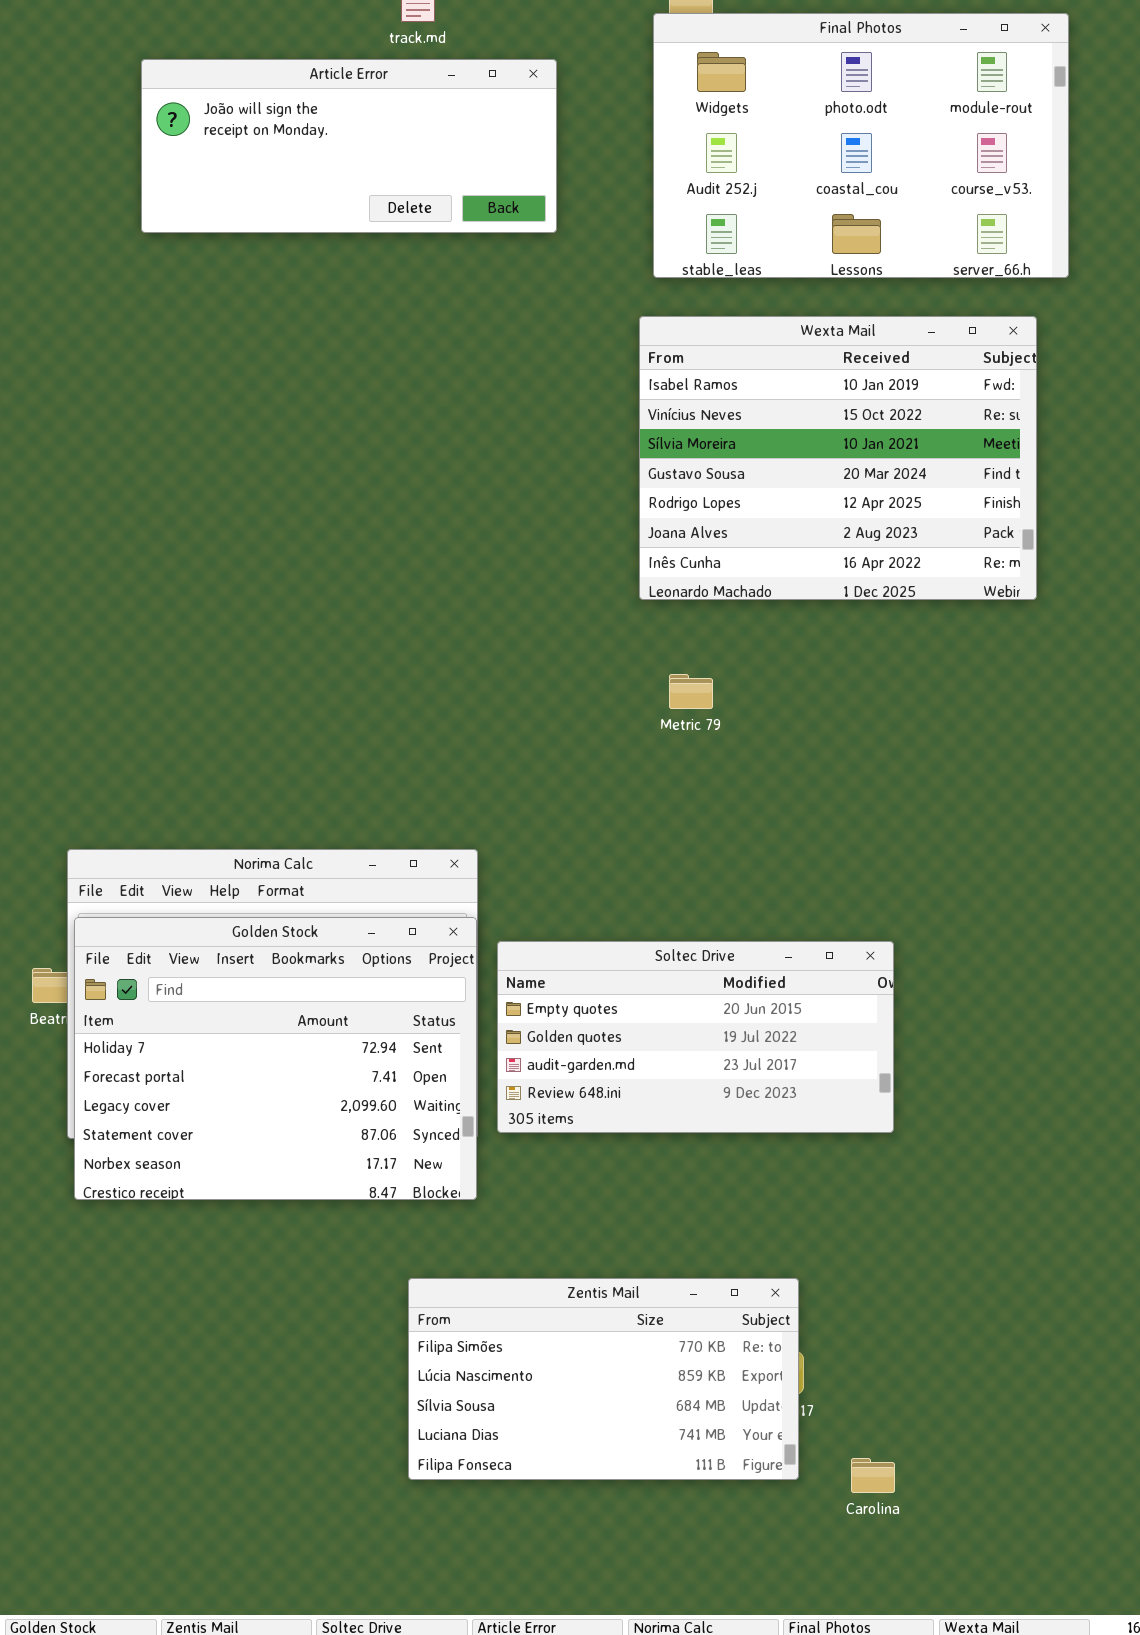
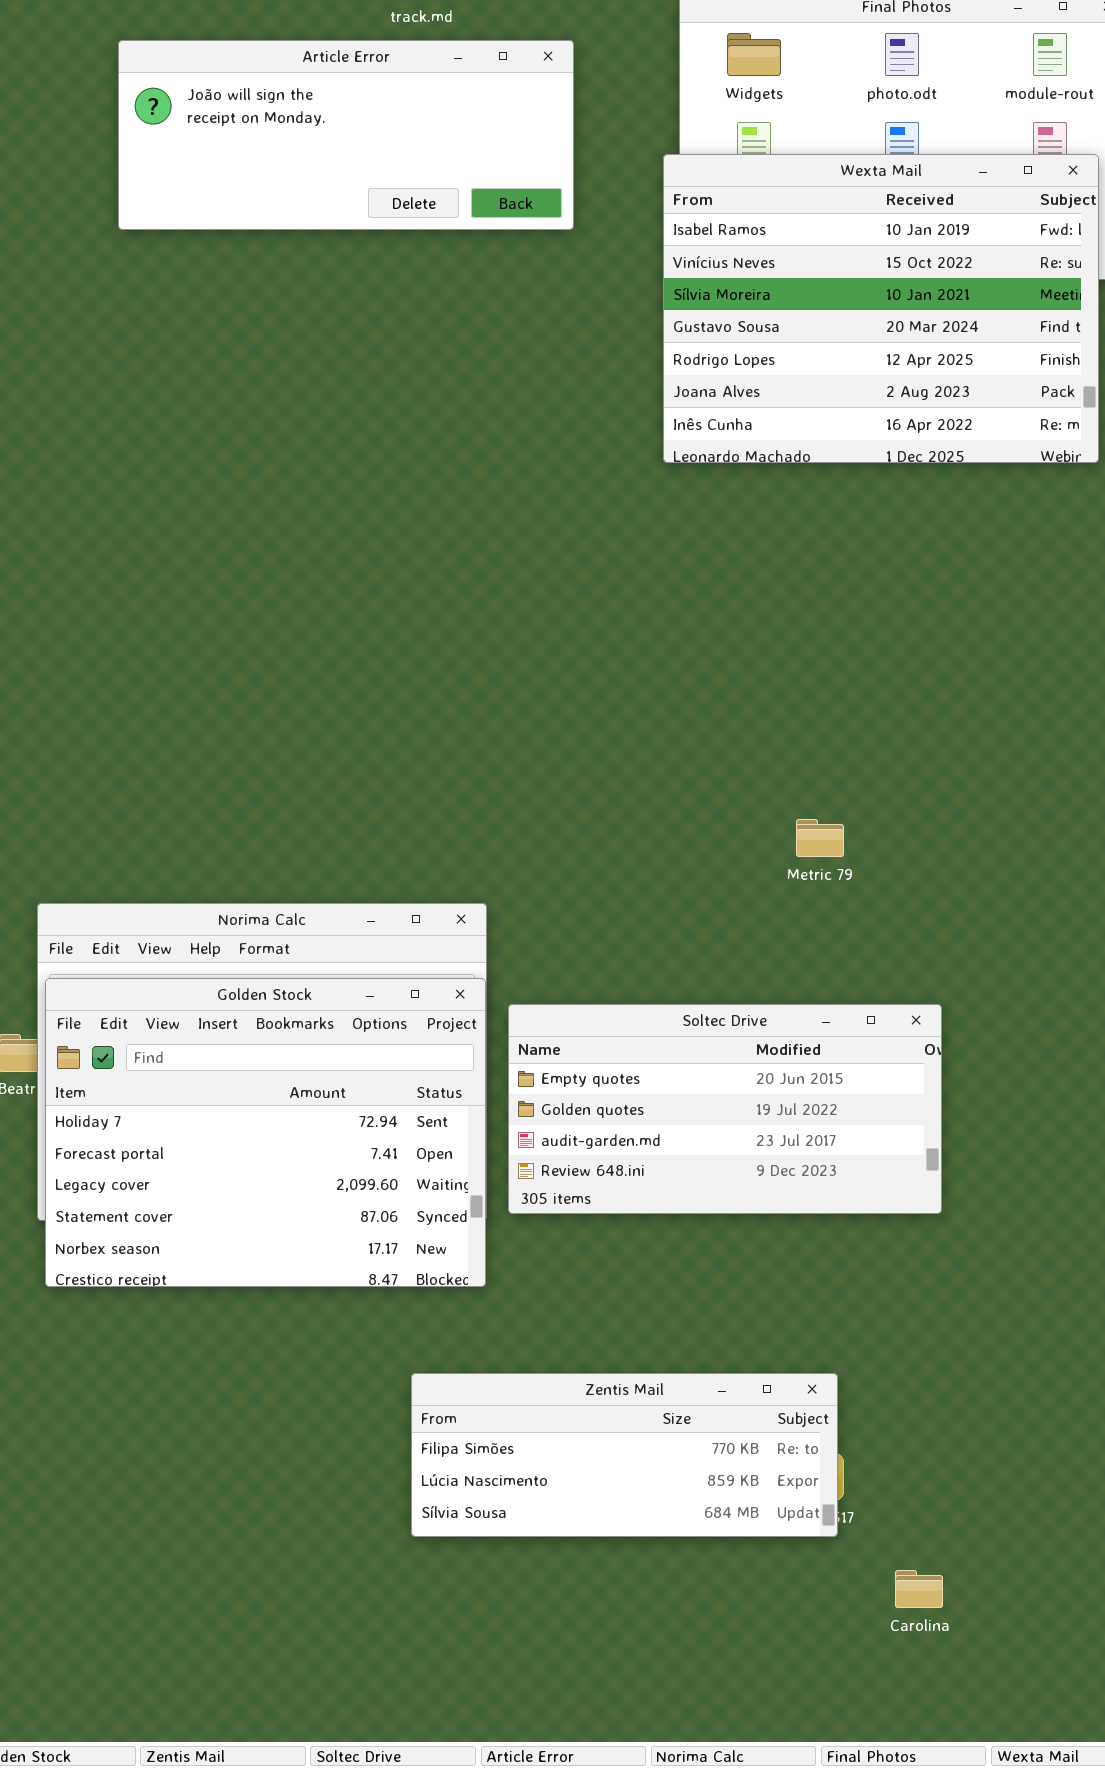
Wexta Mail: [639,316,1037,600] -> [663,154,1099,463], moved
Metric 79: [669,674,713,709] -> [796,819,844,857], moved
Zentis Mail: [408,1278,799,1480] -> [411,1373,838,1537], resized

